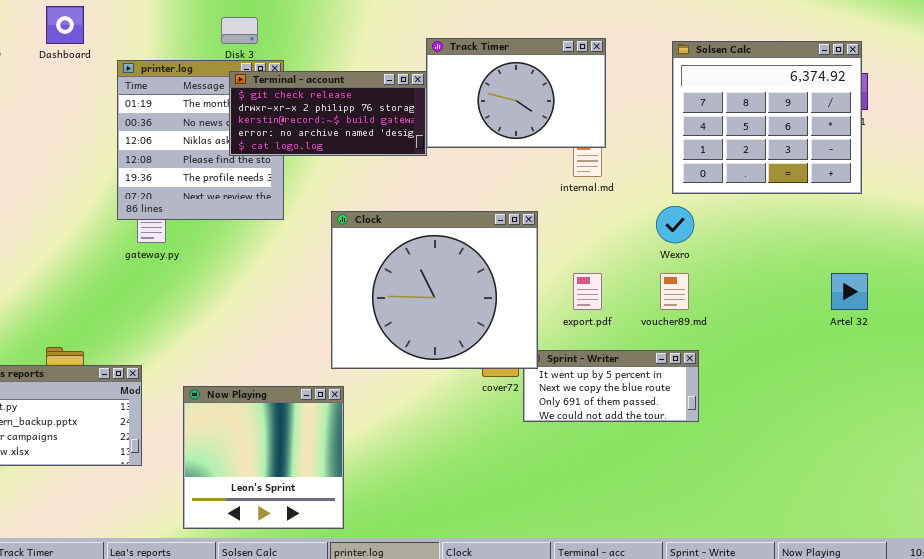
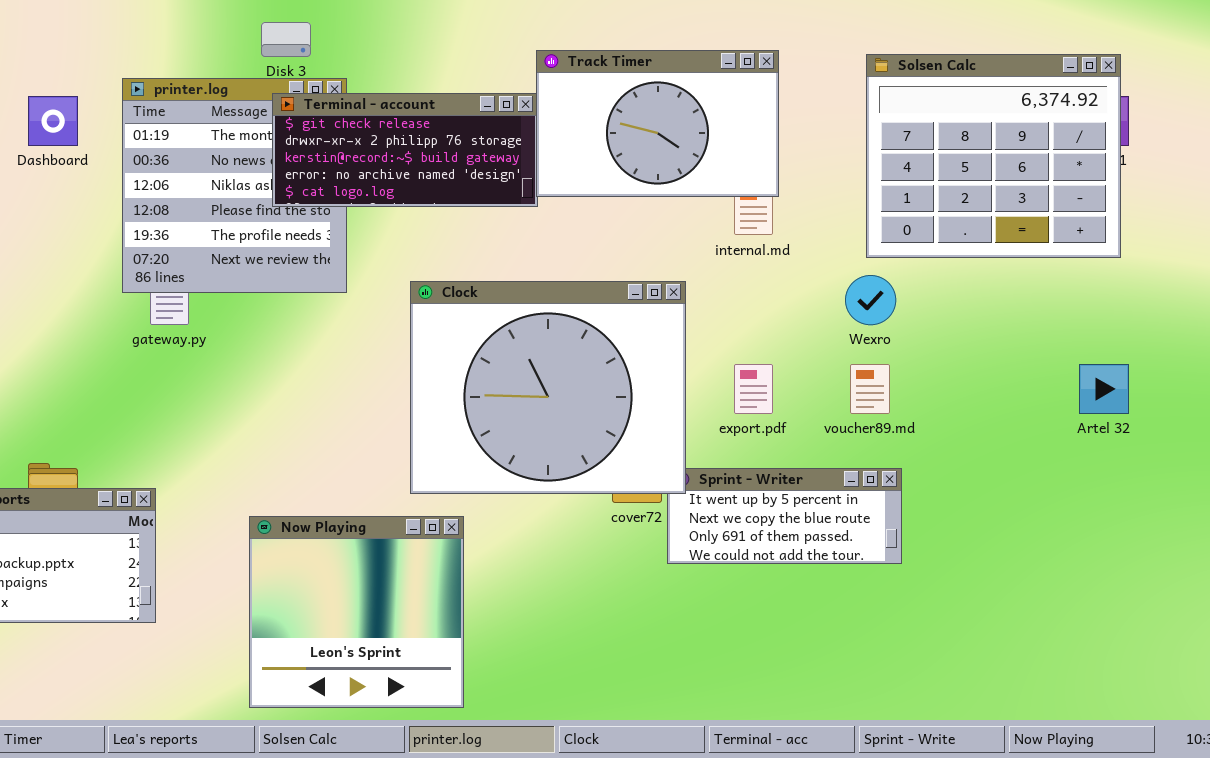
Dashboard: [46,6,84,44] -> [28,96,78,146], moved
Now Playing: [183,386,344,529] -> [249,516,464,708], moved

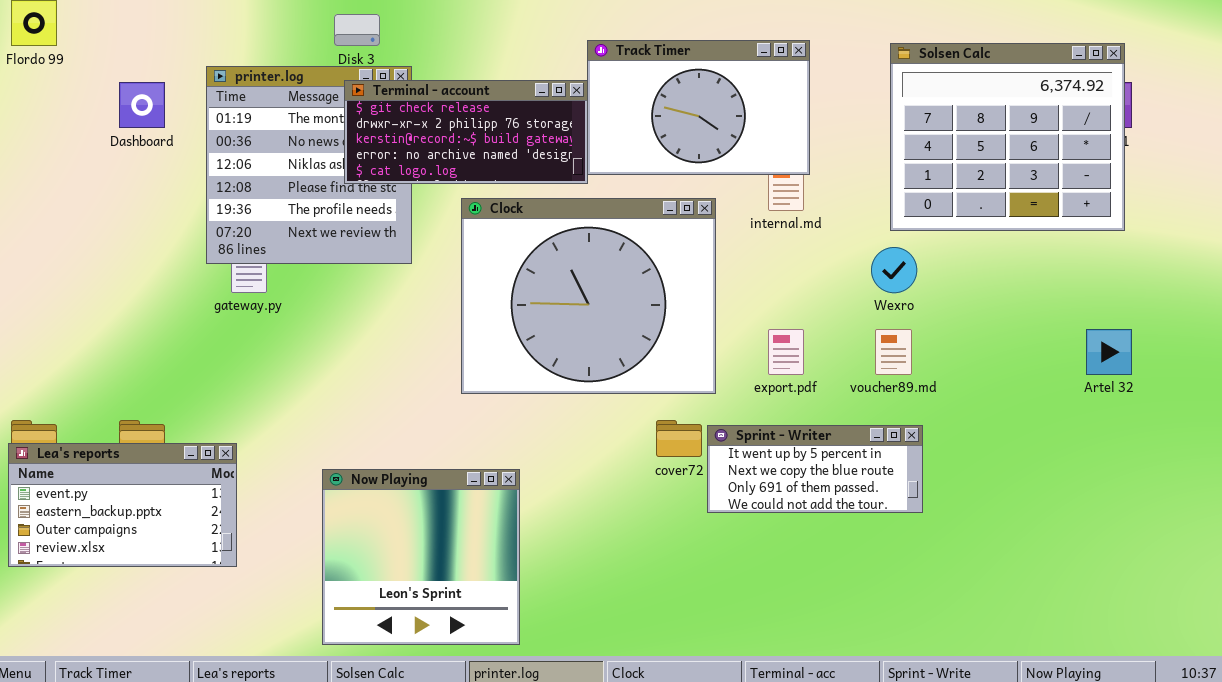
Clock: [410,281,686,494] -> [461,198,716,394], moved

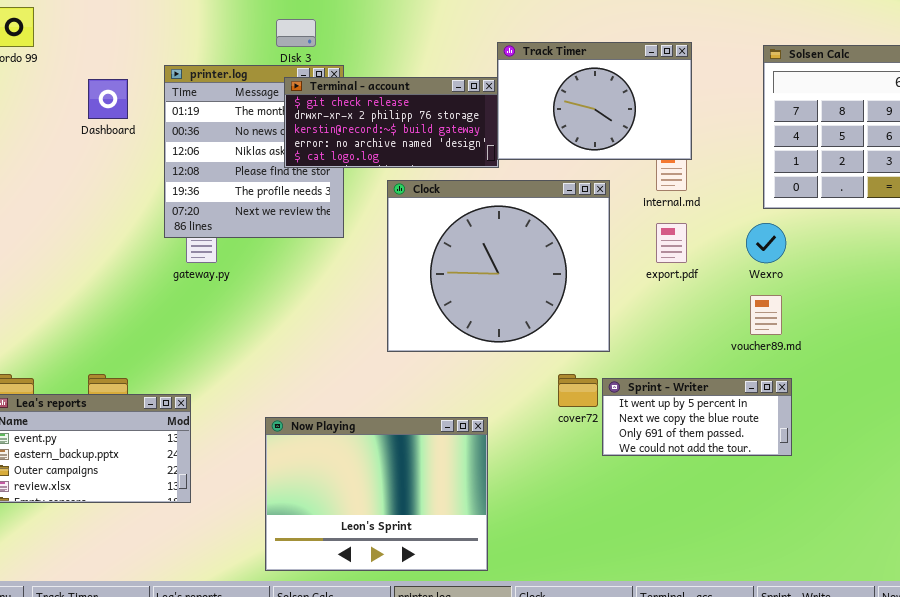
export.pdf: [768,329,804,375] -> [656,223,687,263], moved
Now Playing: [322,469,520,645] -> [265,417,488,571], resized

